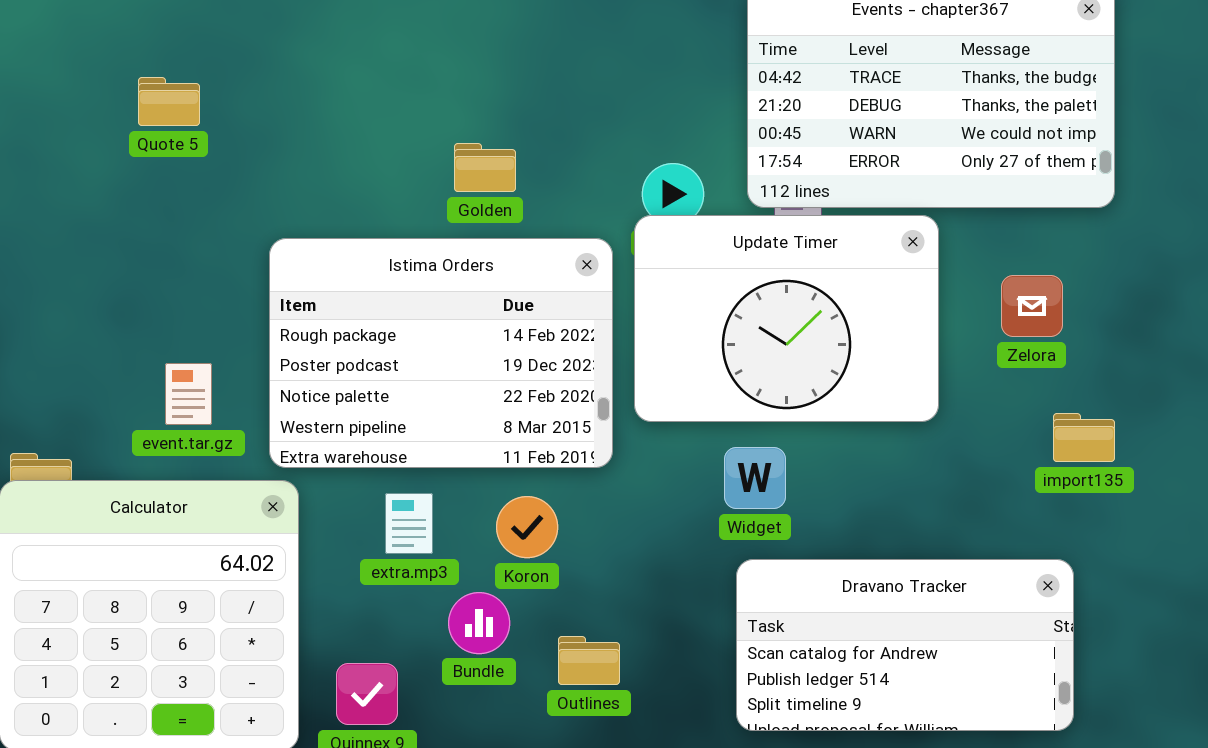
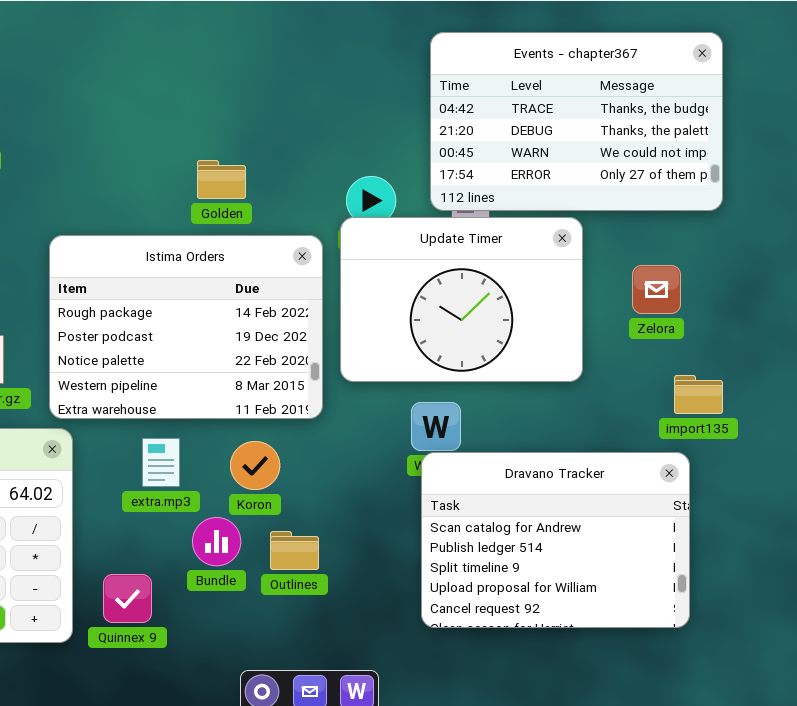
Dravano Tracker: [736,559,1074,731] -> [421,452,690,628], resized
Outlines: [558,636,620,685] -> [270,531,319,570], moved

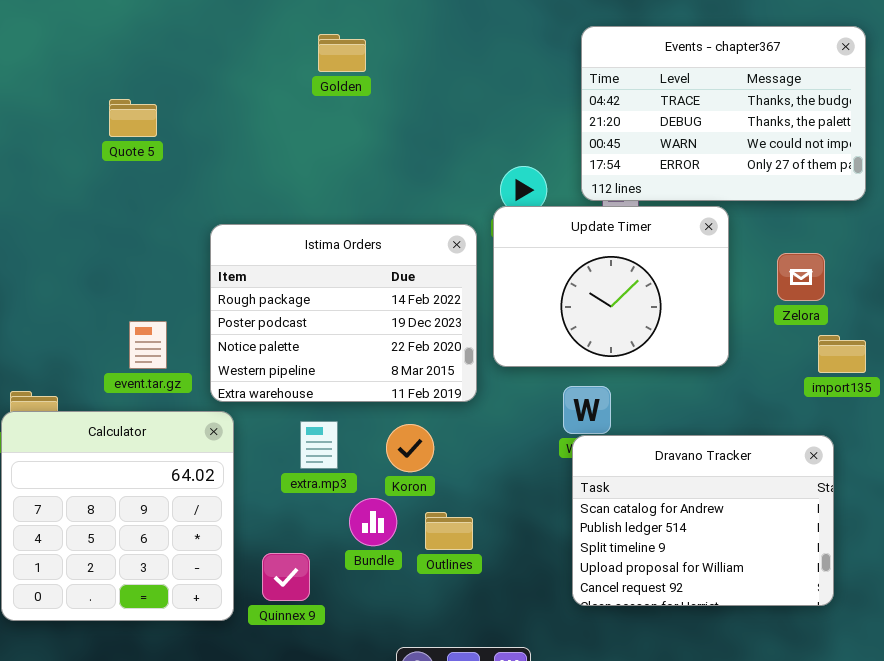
Golden: [197,160,246,199] -> [318,34,366,72], moved
import135: [674,375,723,414] -> [818,335,866,373], moved

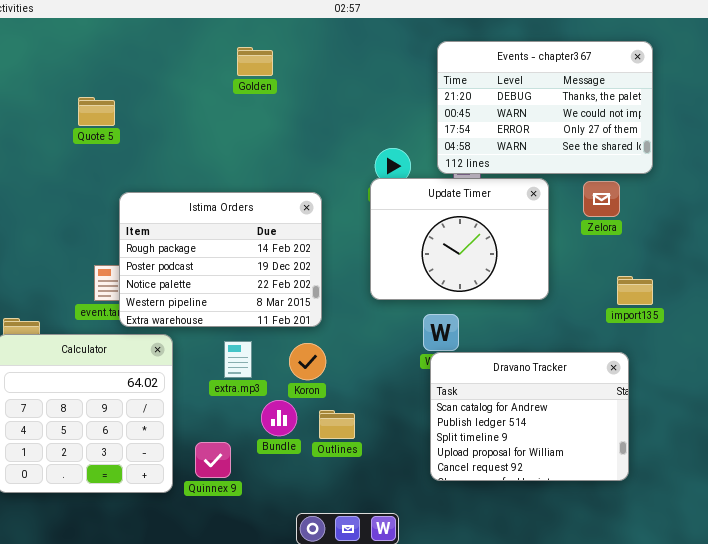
Events - chapter367: [581,26,866,201] -> [437,41,653,174], scrolled down 1 row
Istima Orders: [210,224,477,402] -> [119,192,322,327], moved
Zelora: [777,253,825,301] -> [583,181,620,217], moved

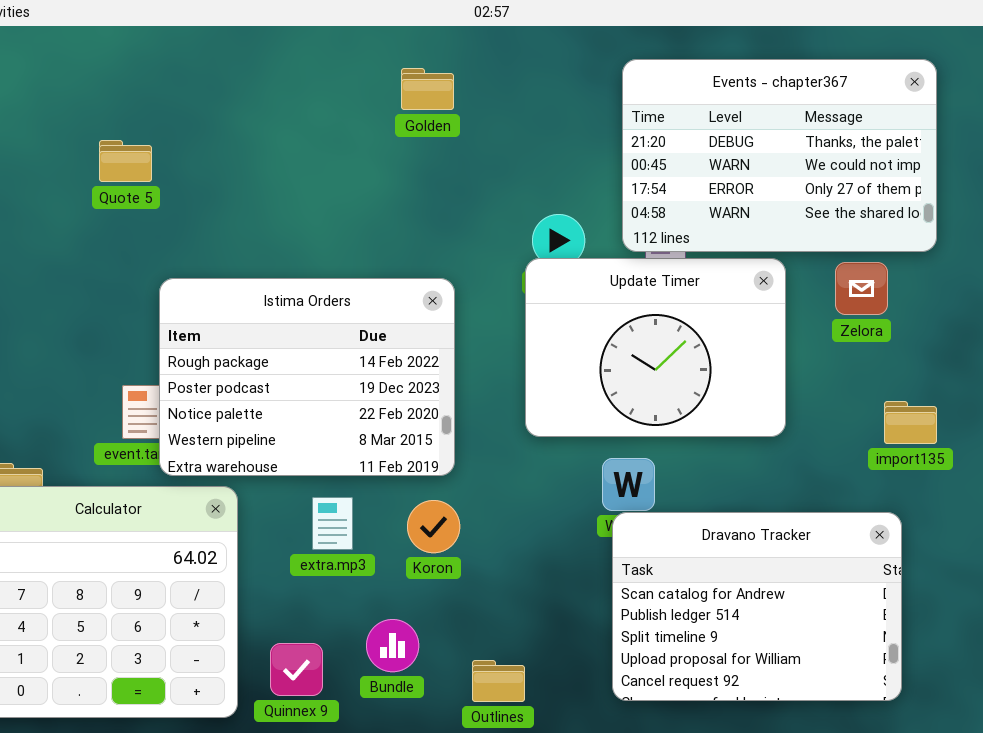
Golden: [237,47,273,76] -> [401,68,454,110], moved
Bundle: [261,400,297,436] -> [366,619,419,672], moved
Outlines: [319,410,355,439] -> [472,660,525,702], moved

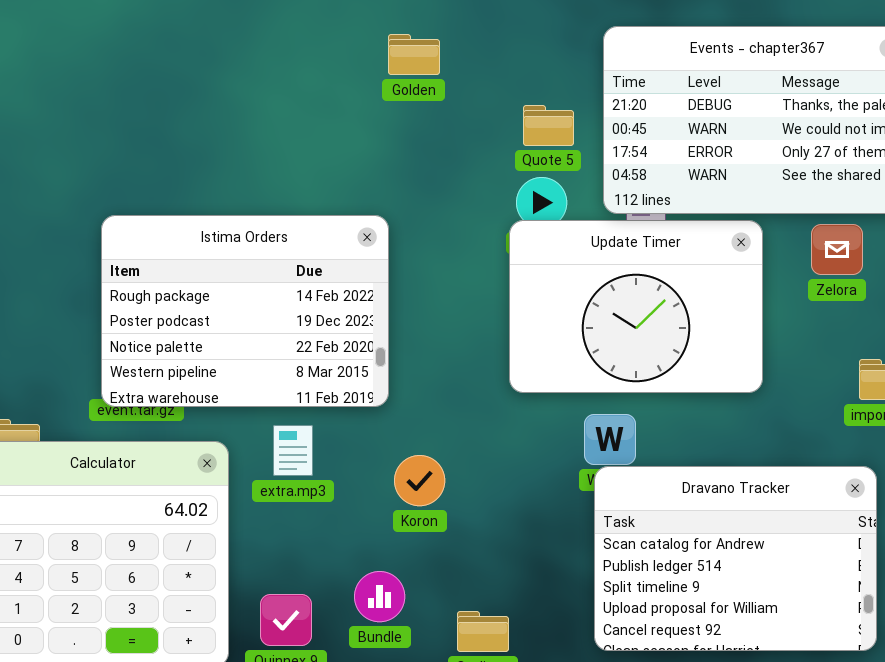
Quote 5: [99,140,152,182] -> [523,105,574,146], moved
Istima Orders: [159,278,455,476] -> [101,215,389,407], moved
extra.mp3: [312,497,353,550] -> [273,425,313,476], moved

